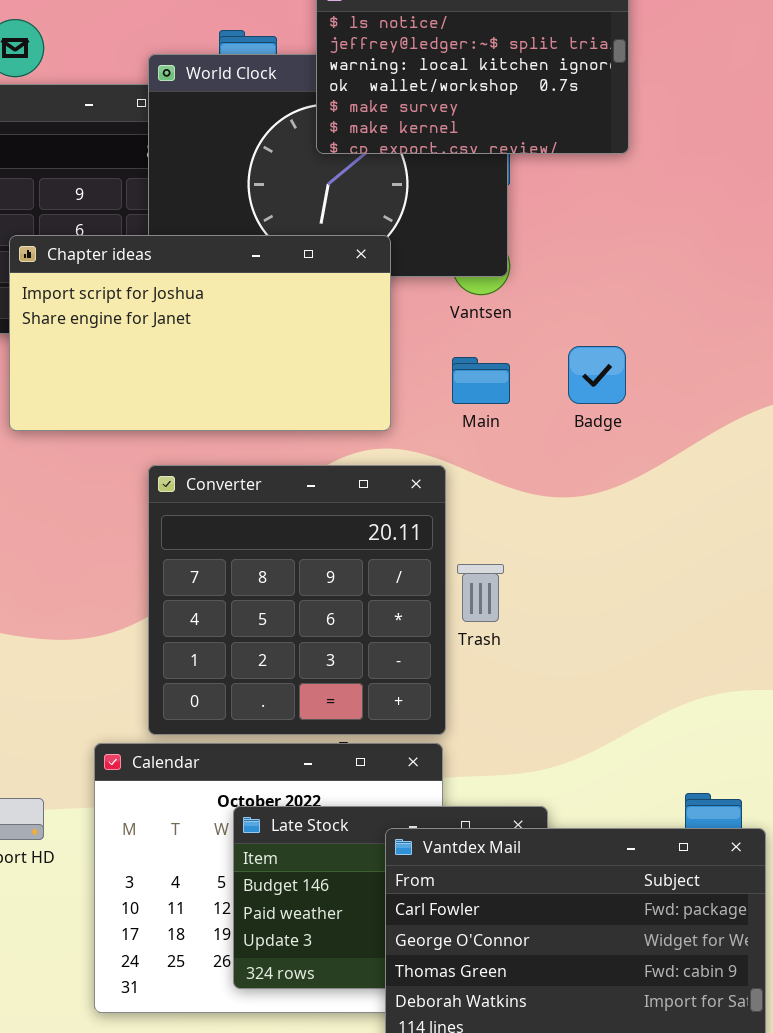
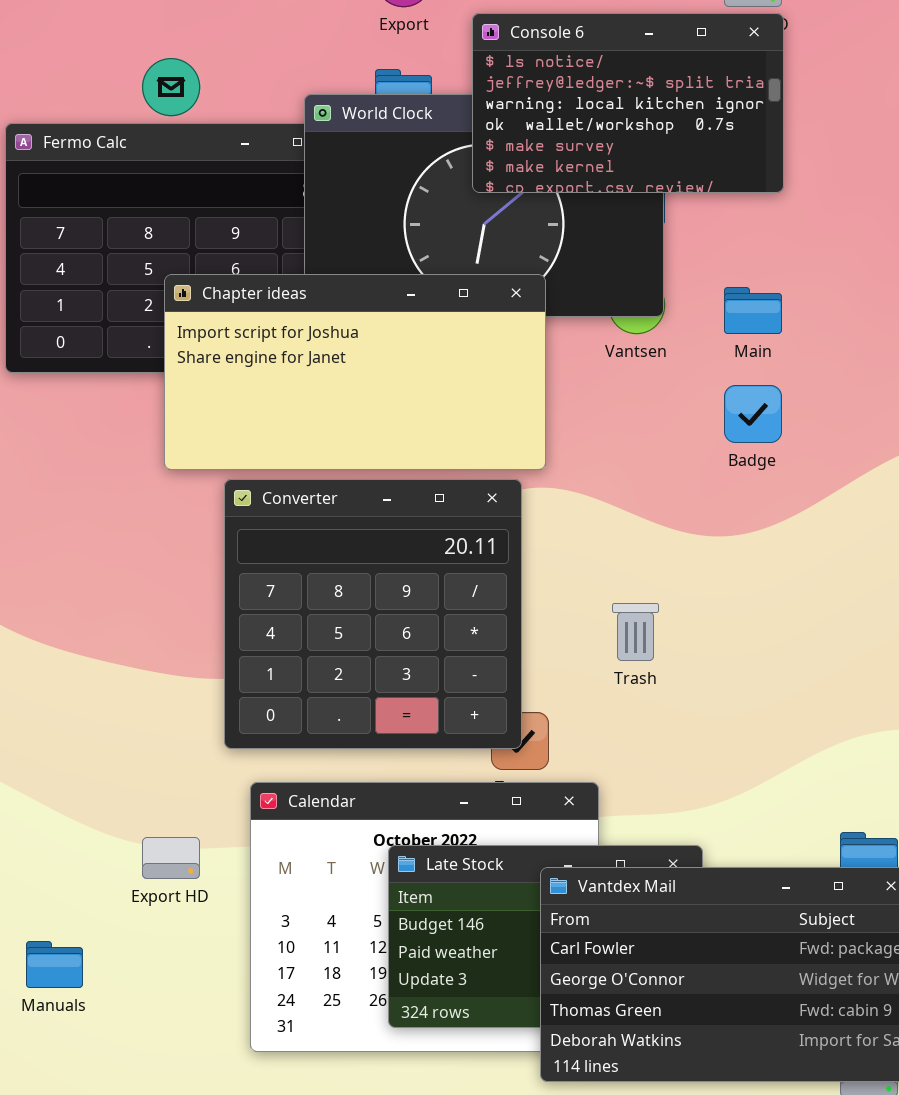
Main: [452,357,510,404] -> [724,287,782,334], moved
Converter: [148,465,446,735] -> [224,479,522,749], moved

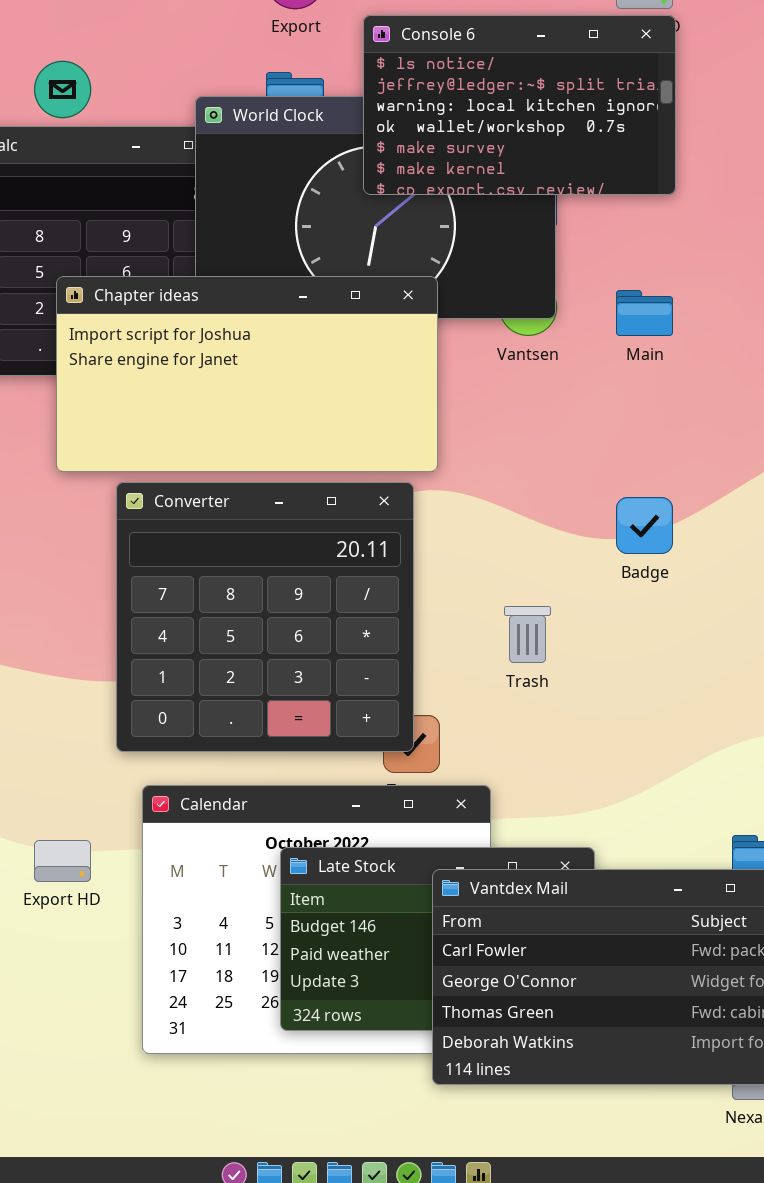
Badge: [724,385,782,443] -> [616,497,673,554], moved

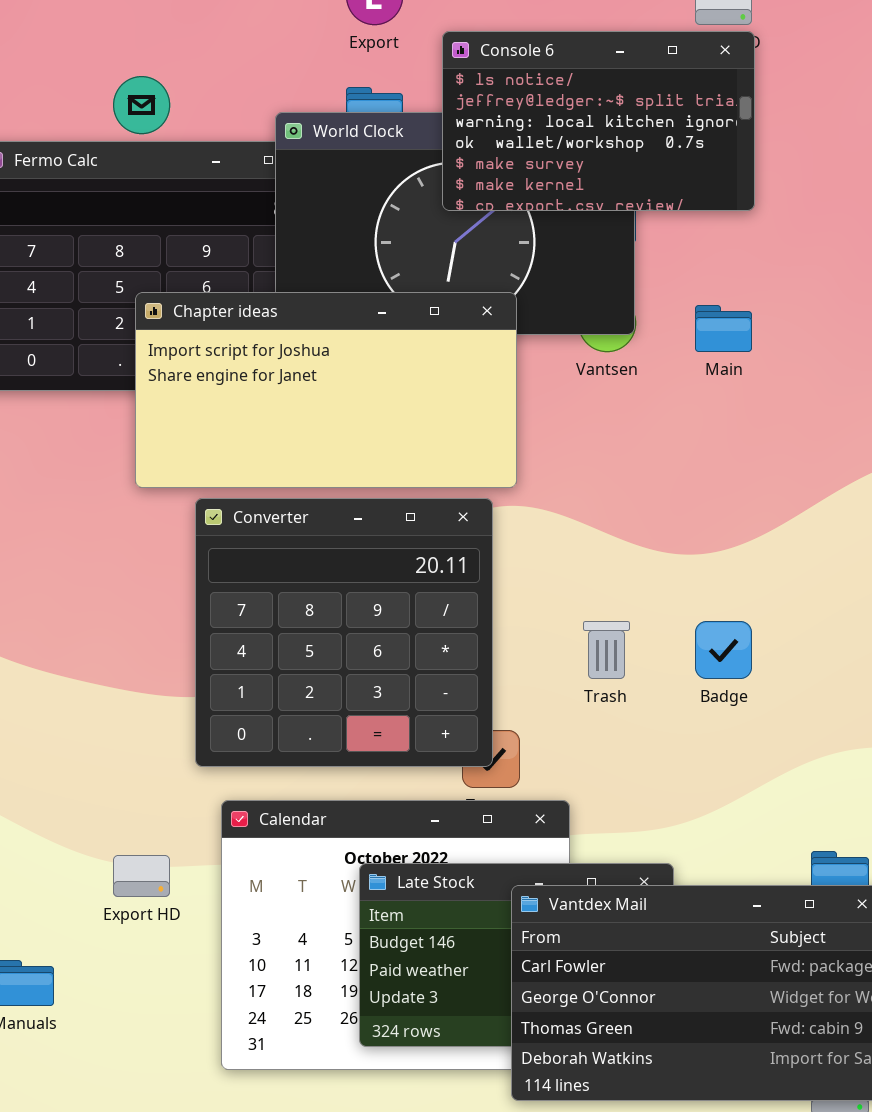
Badge: [616,497,673,554] -> [695,621,752,679], moved

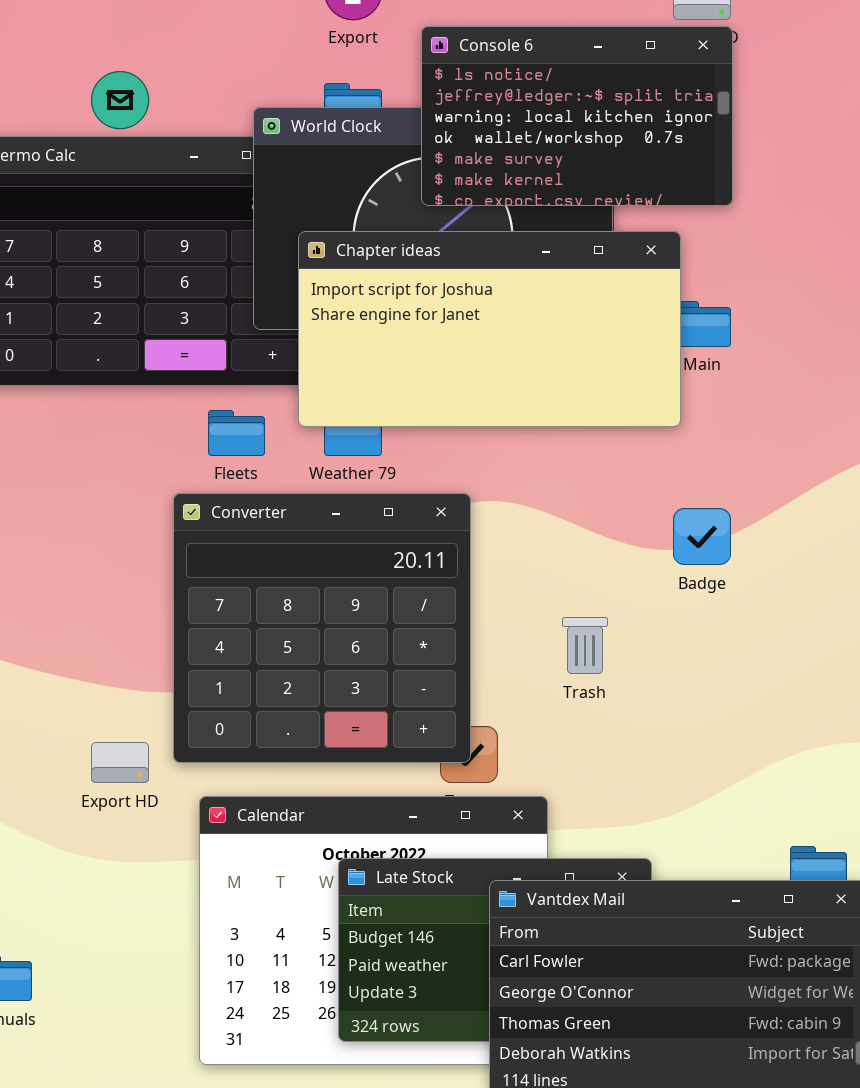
Chapter ideas: [135,292,517,488] -> [298,231,681,427], moved
Badge: [695,621,752,679] -> [673,508,731,565], moved
Export HD: [113,855,170,897] -> [91,742,149,783], moved

